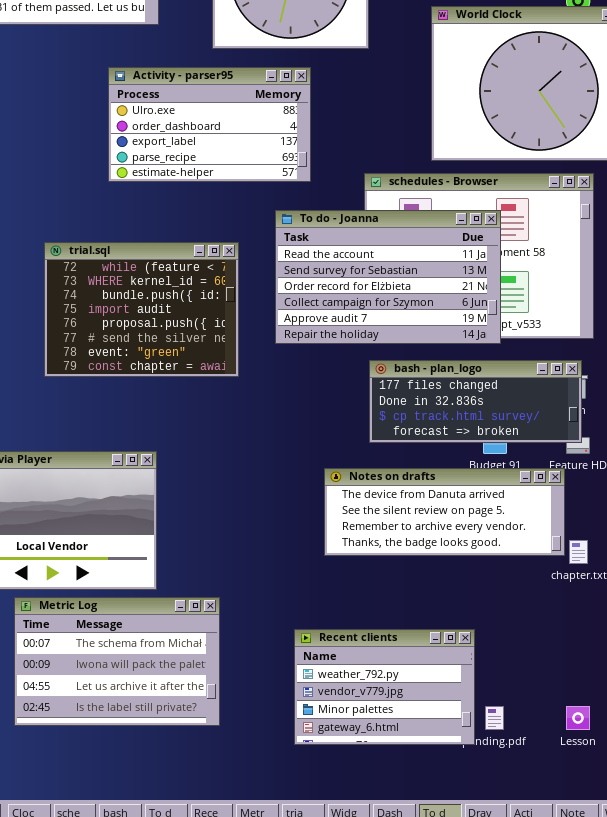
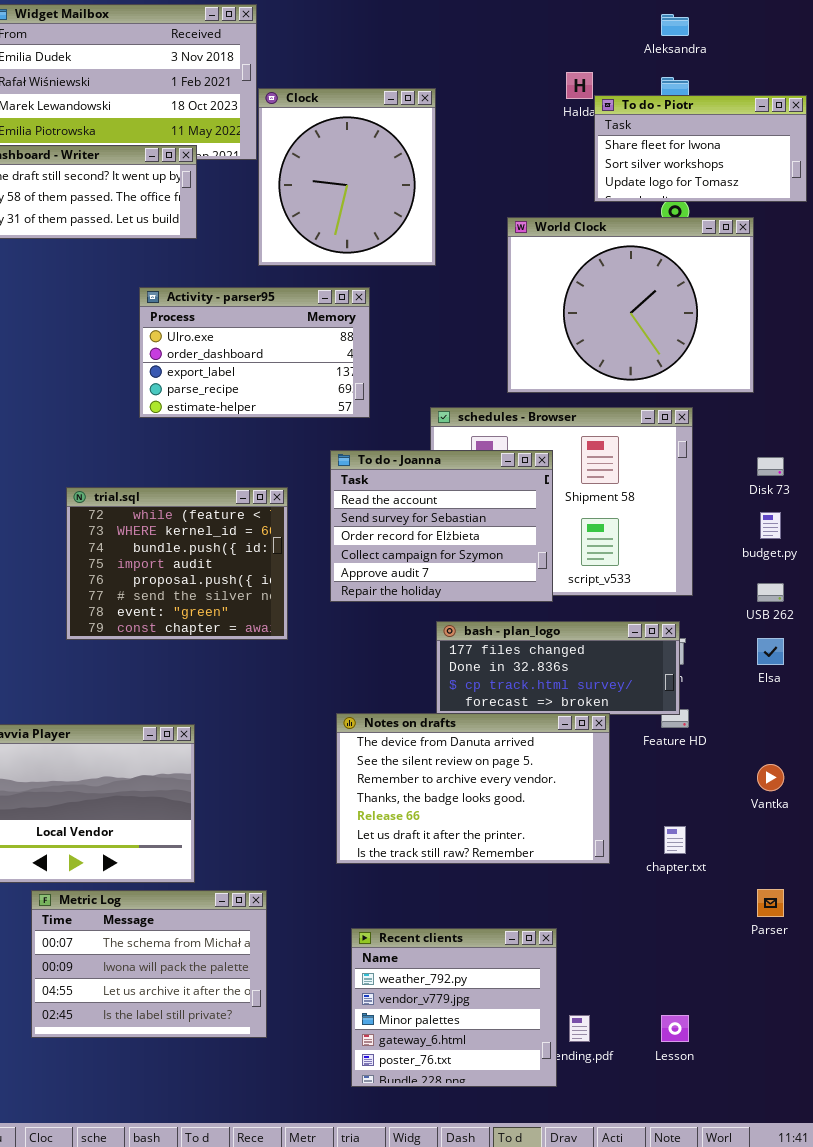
To do - Joanna: [275,210,501,344] -> [330,450,553,602], resized
Notes on drafts: [324,468,565,556] -> [336,713,610,864], moved, resized
Recent clients: [294,629,475,745] -> [351,928,557,1087], resized

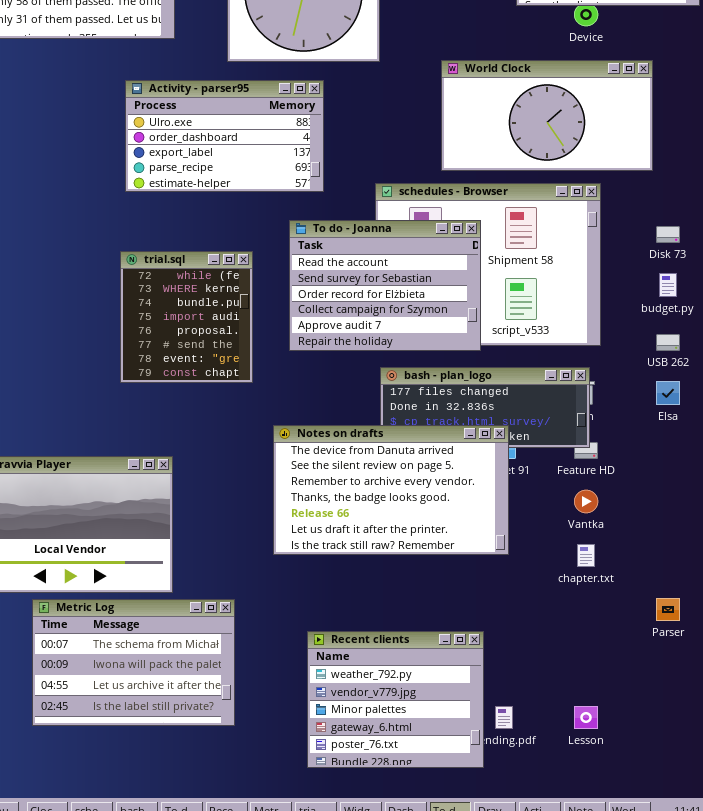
World Clock: [507,217,754,393] -> [441,60,653,171], resized
trial.sql: [66,487,288,640] -> [120,251,253,383], resized
Notes on drafts: [336,713,610,864] -> [273,425,509,555], moved
Vantka: [757,764,784,791] -> [574,490,598,513], moved

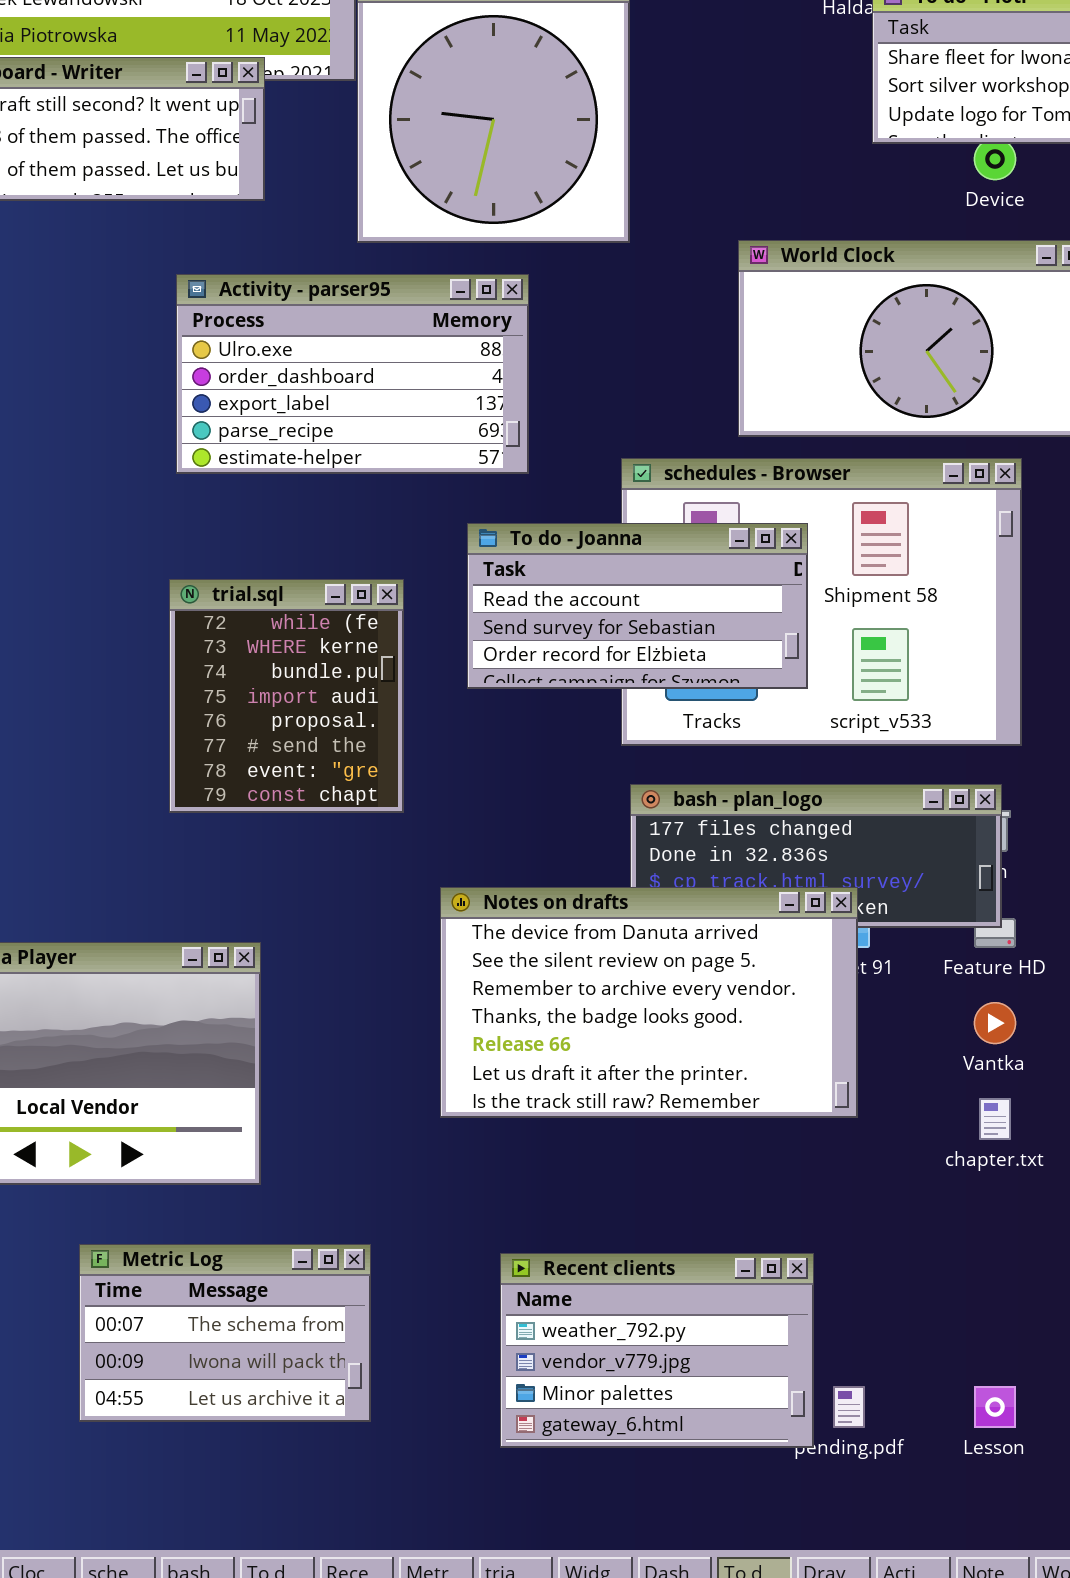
To do - Joanna: [289,220,481,351] -> [467,523,808,689], resized
Metric Log: [32,599,235,726] -> [79,1244,371,1422], resized
Recent clients: [307,631,484,768] -> [500,1253,814,1448], resized

